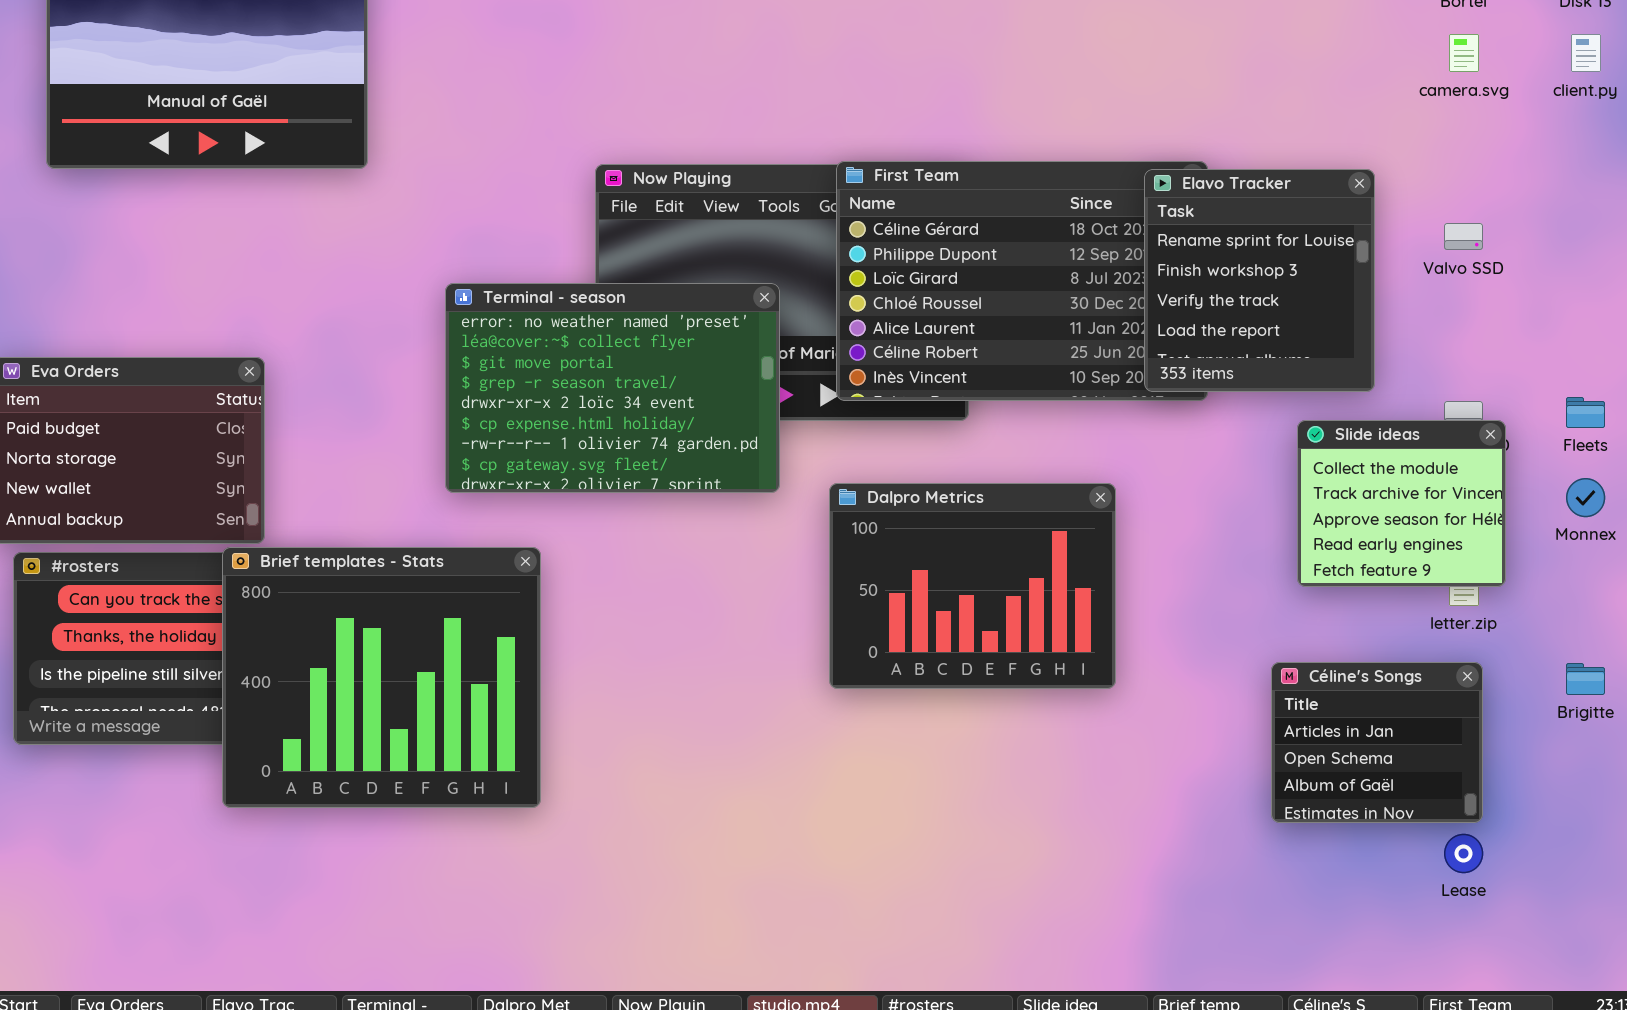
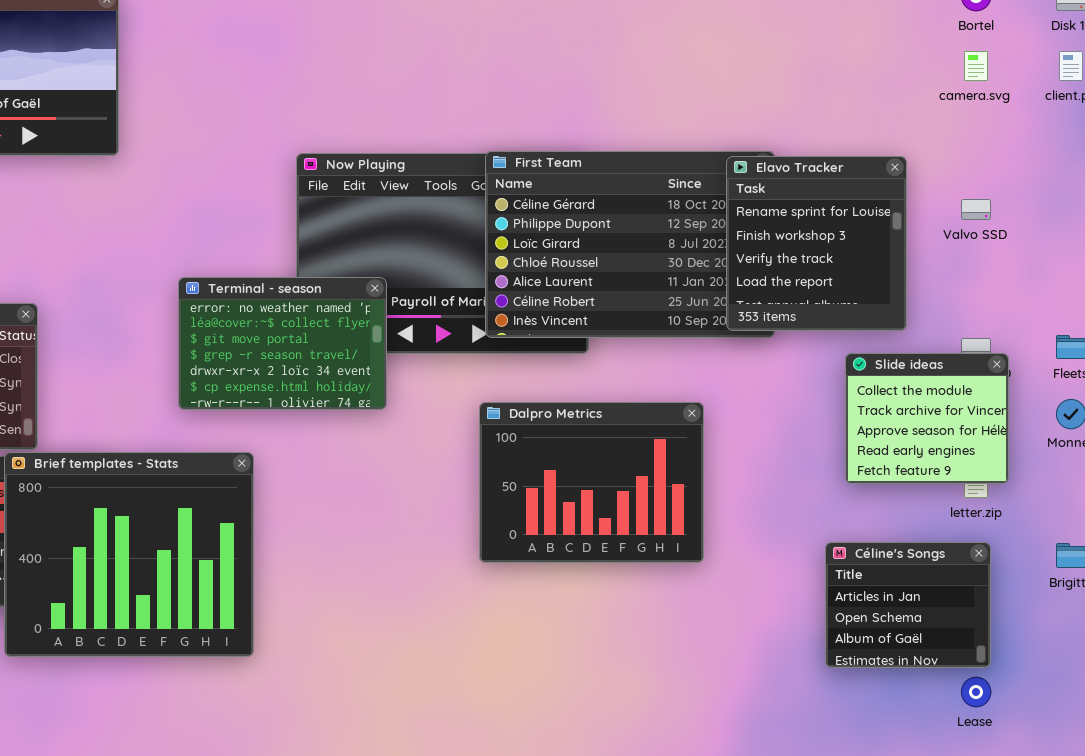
Terminal - season: [445,283,780,493] -> [178,277,387,410], resized

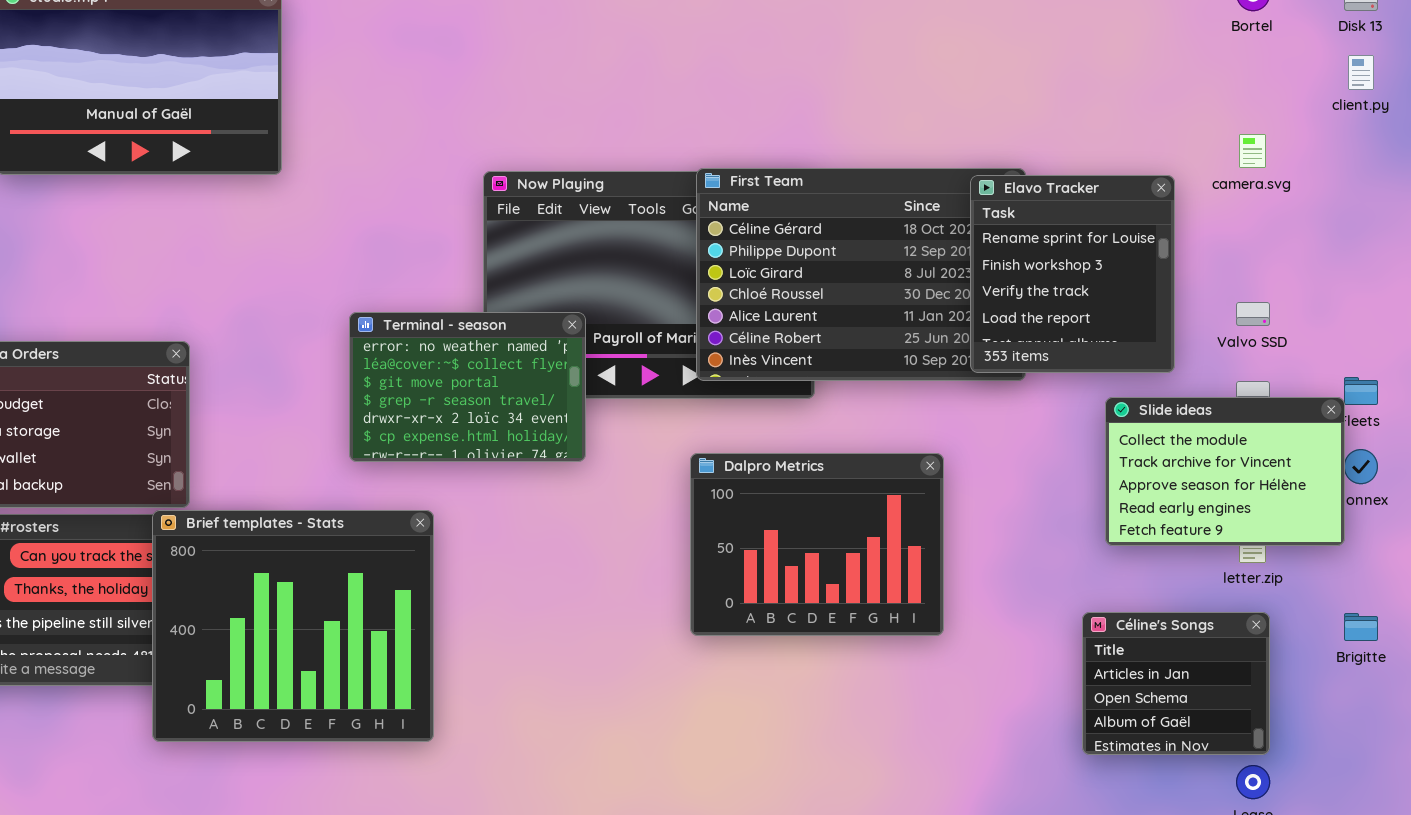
camera.svg: [964,51,988,81] -> [1239,134,1266,168], moved
Valvo SSD: [961,199,991,220] -> [1236,302,1270,326], moved
Slide ideas: [845,353,1009,484] -> [1105,397,1345,546], resized

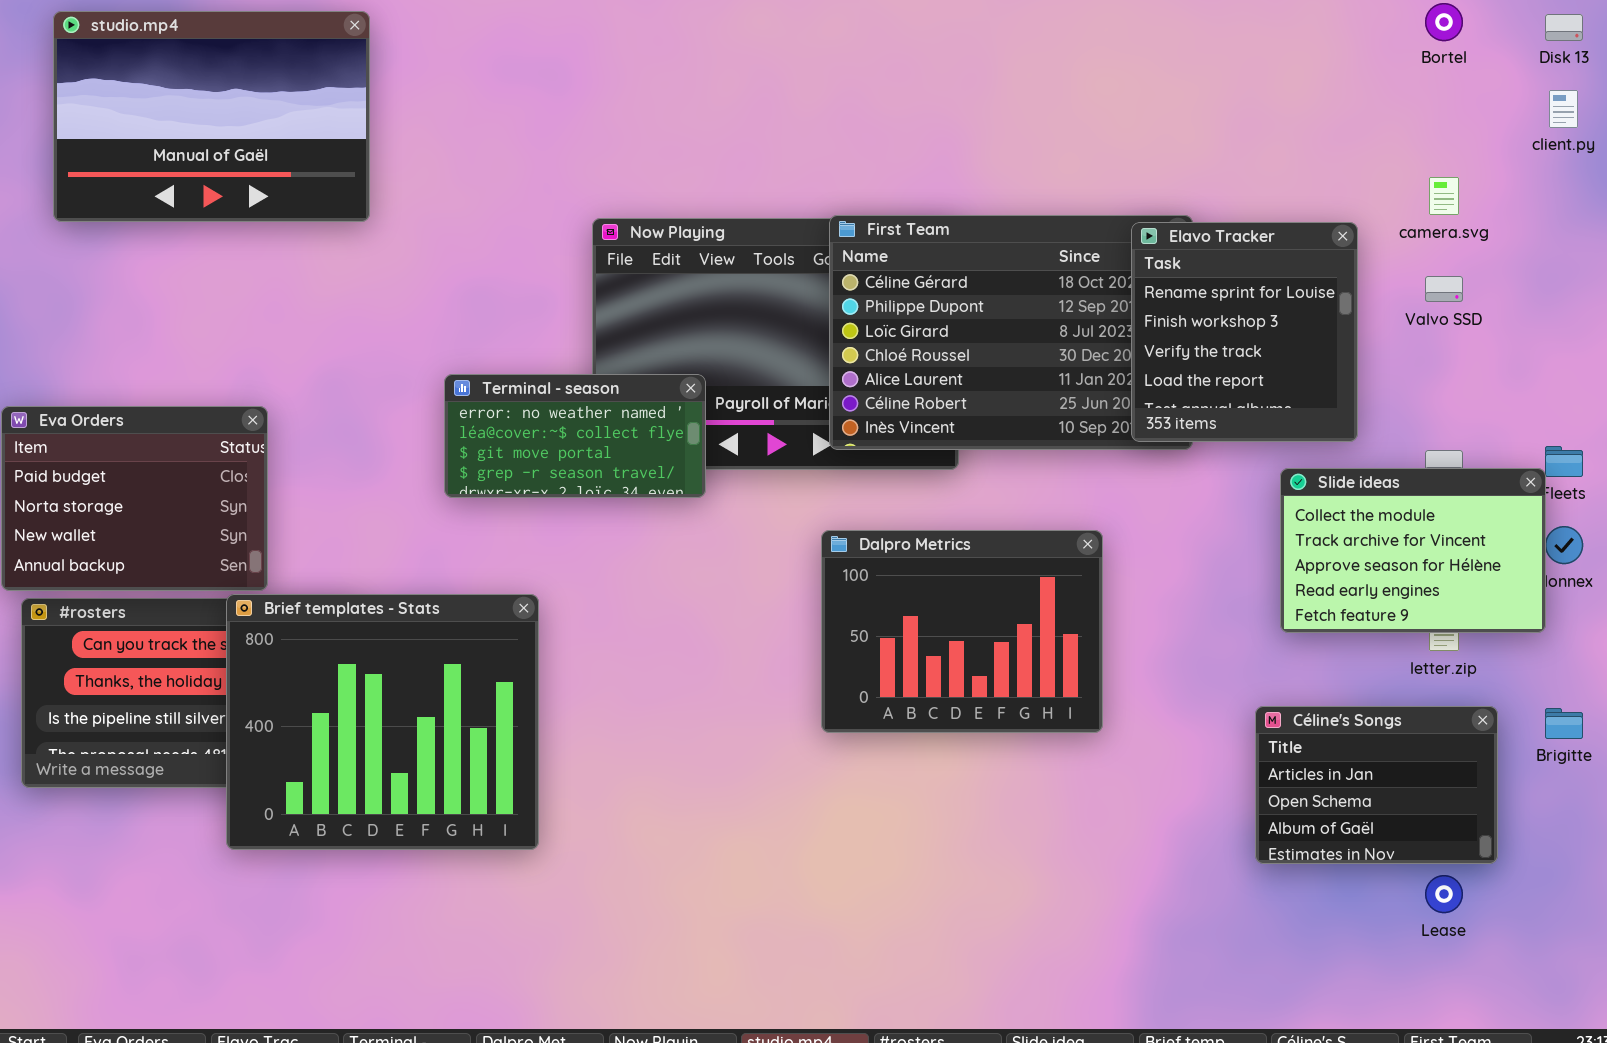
Valvo SSD: [1236,302,1270,326] -> [1425,276,1463,302], moved
Terminal - season: [349,312,586,462] -> [444,374,706,498], resized
Céline's Songs: [1082,612,1270,755] -> [1255,706,1498,864], resized

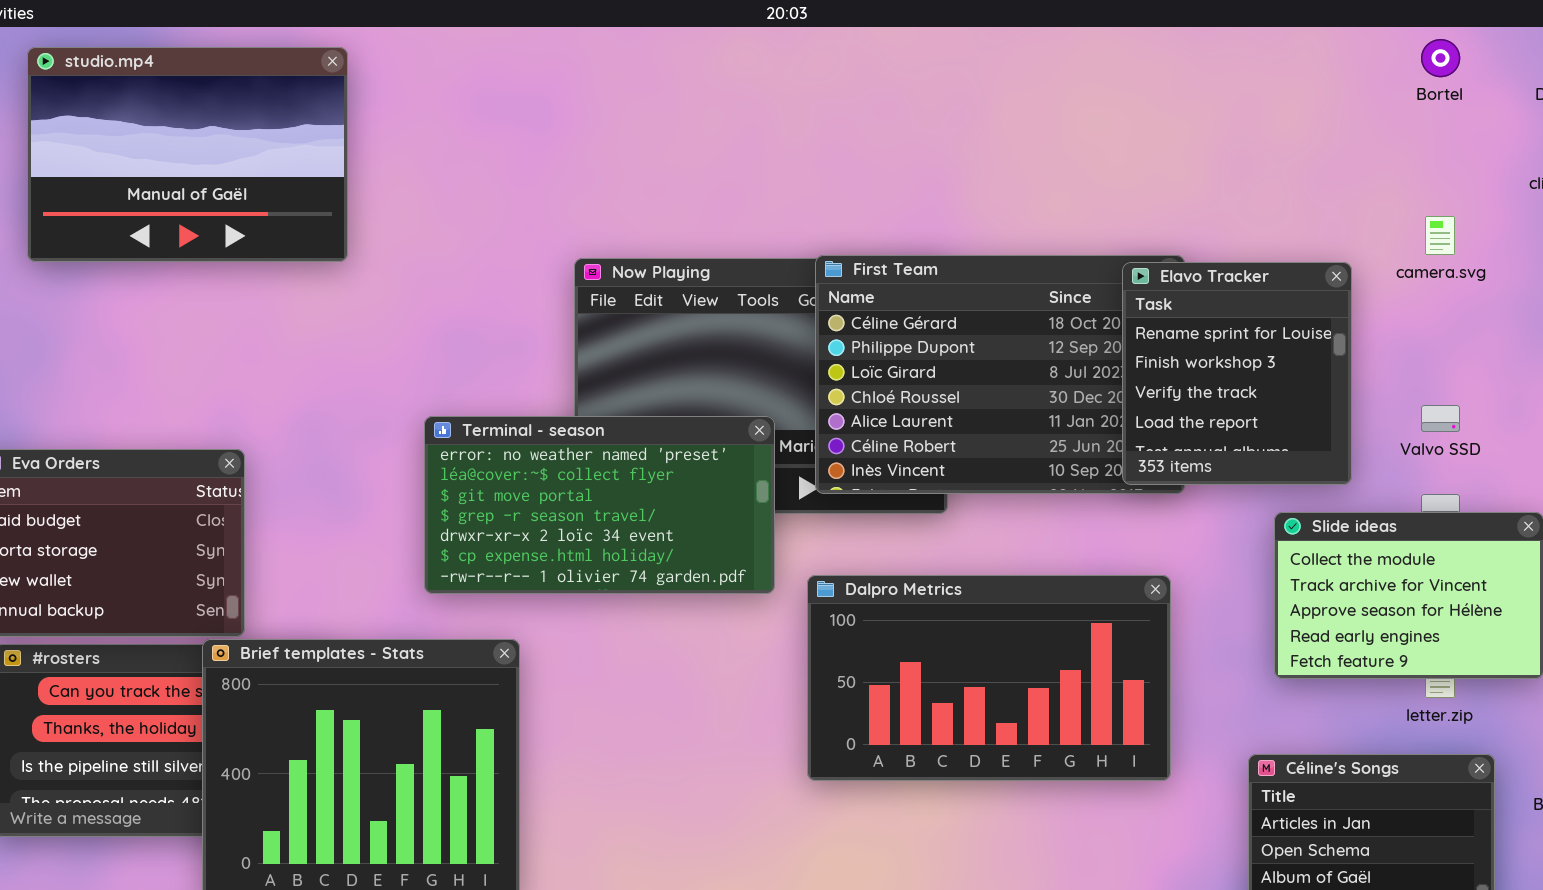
Valvo SSD: [1425,276,1463,302] -> [1421,405,1460,432], moved
Terminal - season: [444,374,706,498] -> [424,416,775,594], resized
Dalpro Metrics: [821,530,1103,733] -> [807,575,1171,781], resized

